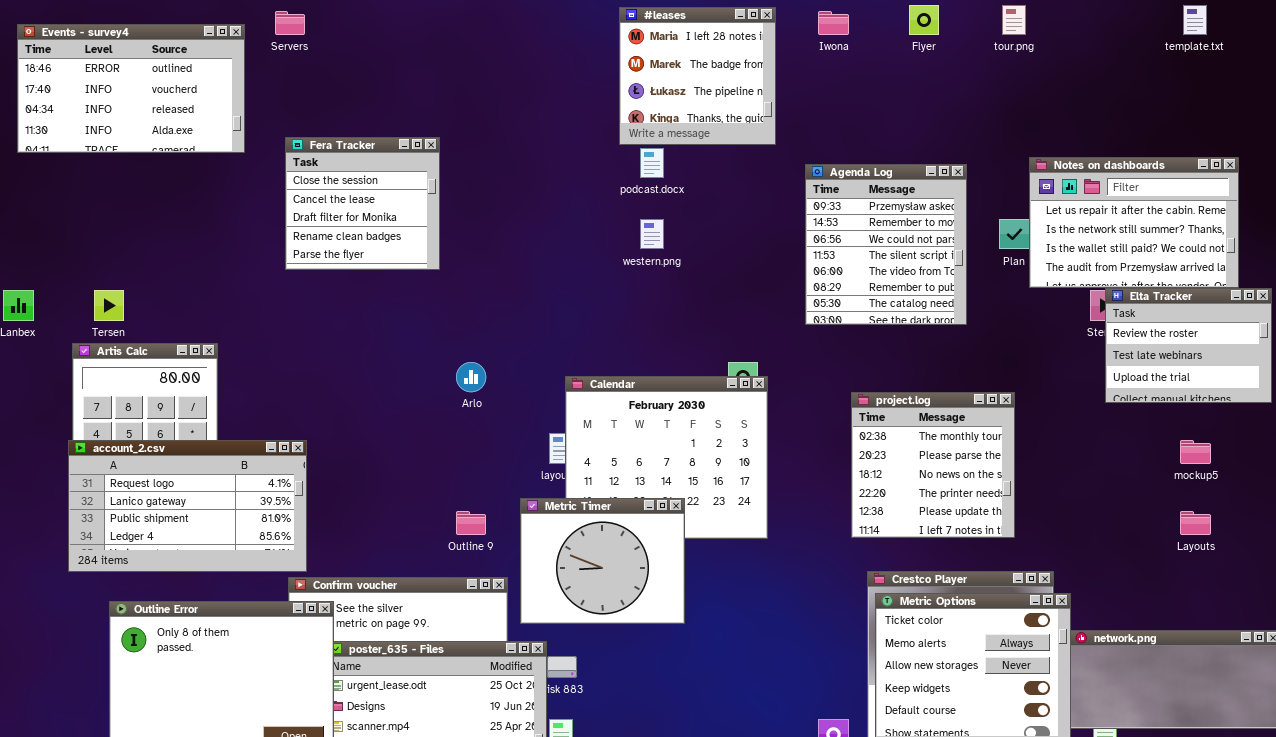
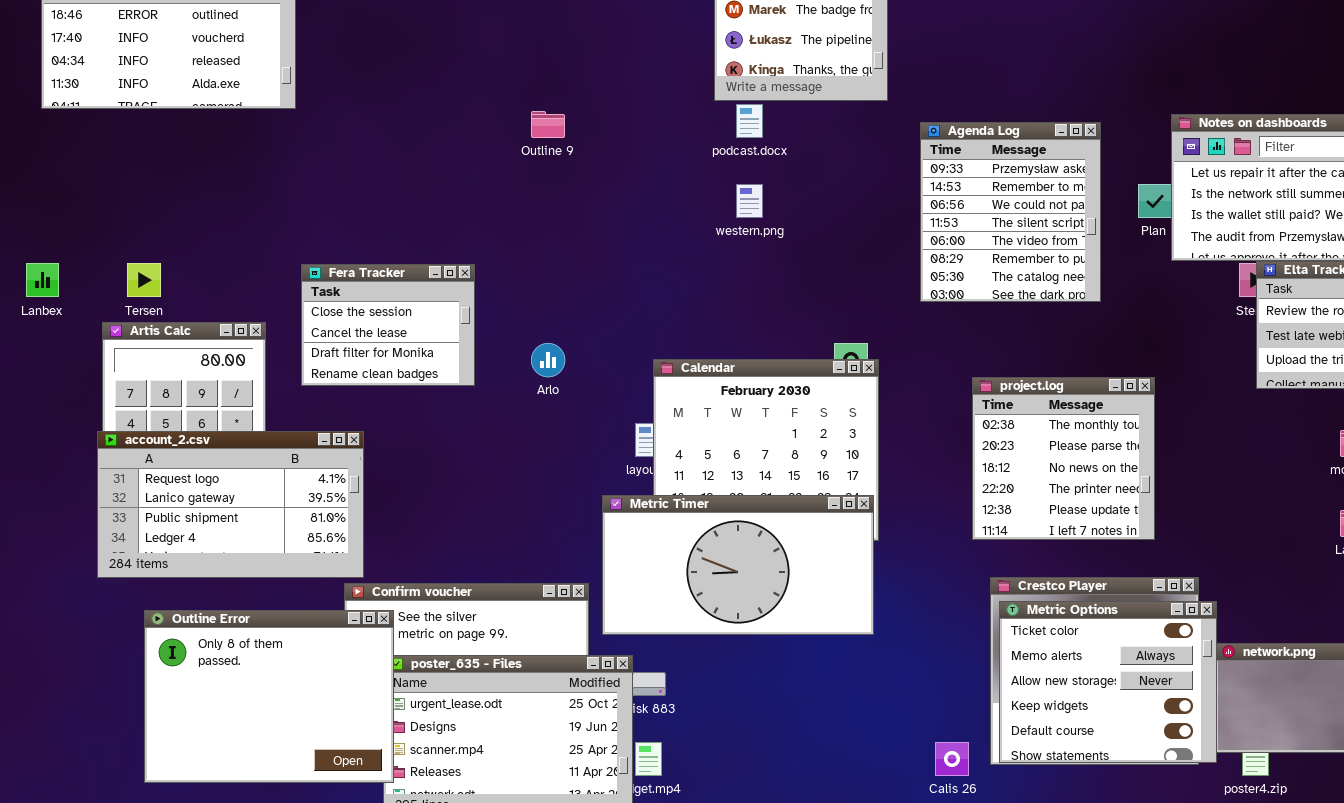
Fera Tracker: [285,137,440,270] -> [301,264,475,386], moved, resized
Metric Timer: [520,498,685,624] -> [602,495,874,635], resized
Outline 9: [456,511,486,535] -> [531,111,565,138], moved

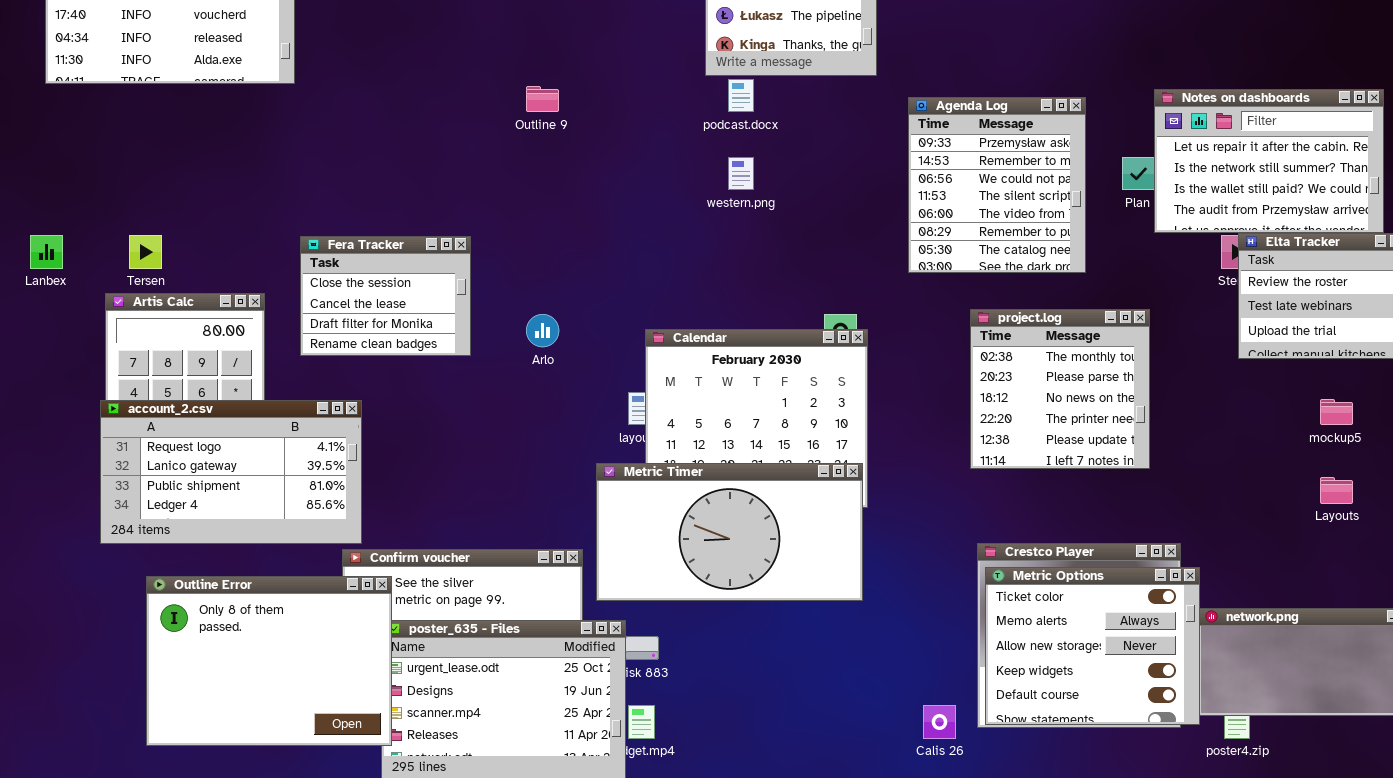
project.log: [972,377,1155,540] -> [970,309,1150,469], moved

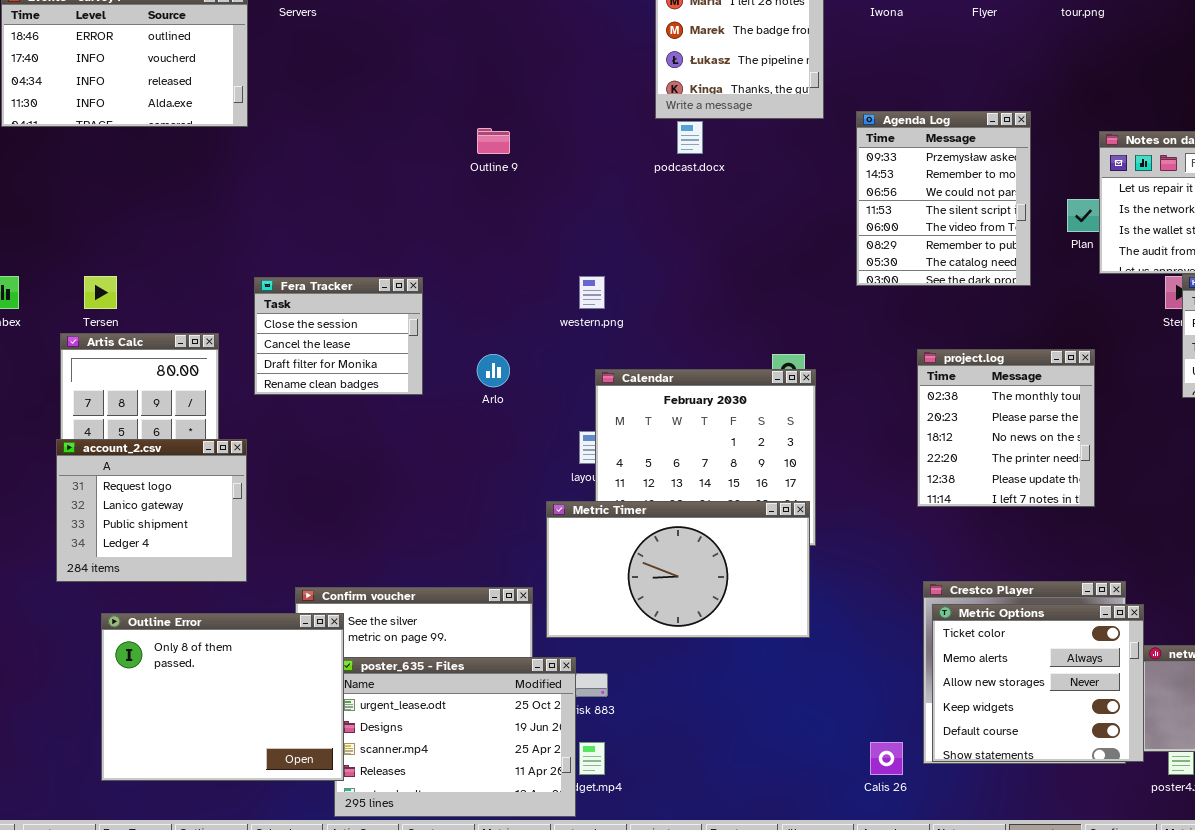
Agenda Log: [908,97,1086,273] -> [856,111,1031,286], moved
western.png: [728,157,754,190] -> [579,276,605,309], moved
account_2.csv: [100,400,362,544] -> [56,439,247,582], resized

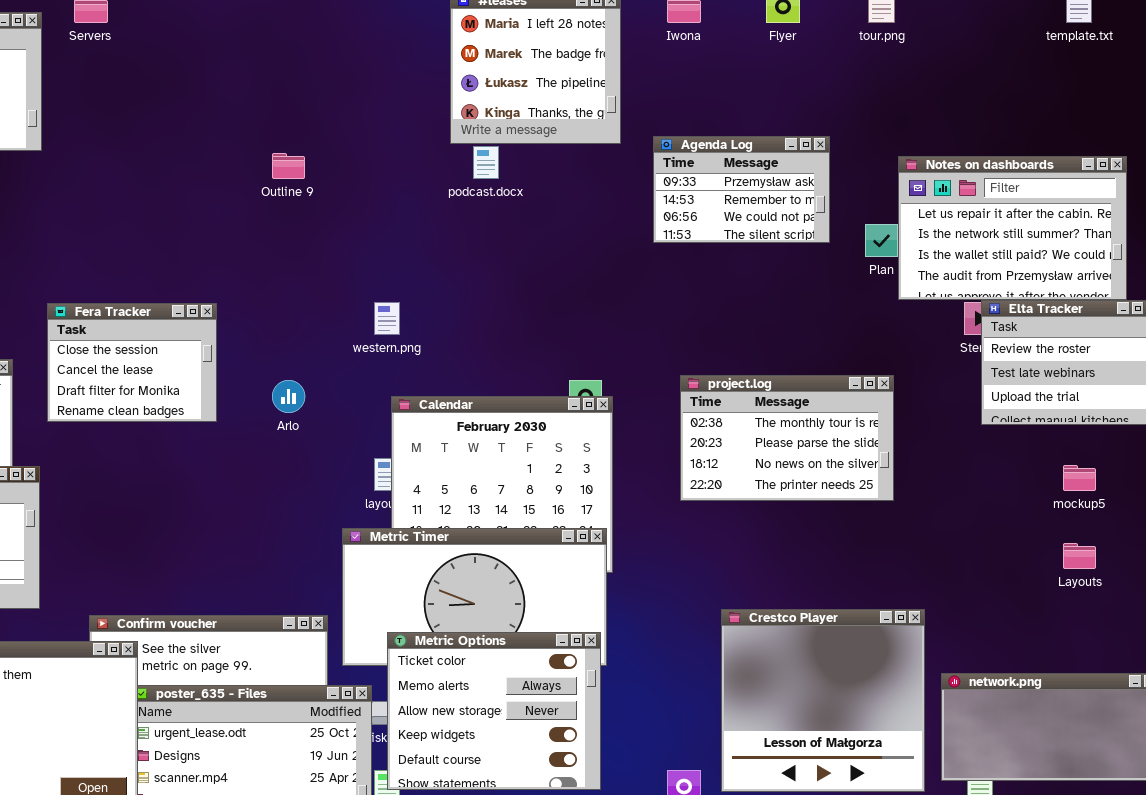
Agenda Log: [856,111,1031,286] -> [653,136,830,243], resized
project.log: [917,349,1095,507] -> [680,375,894,501], resized
Metric Options: [932,604,1144,762] -> [387,632,601,790], moved

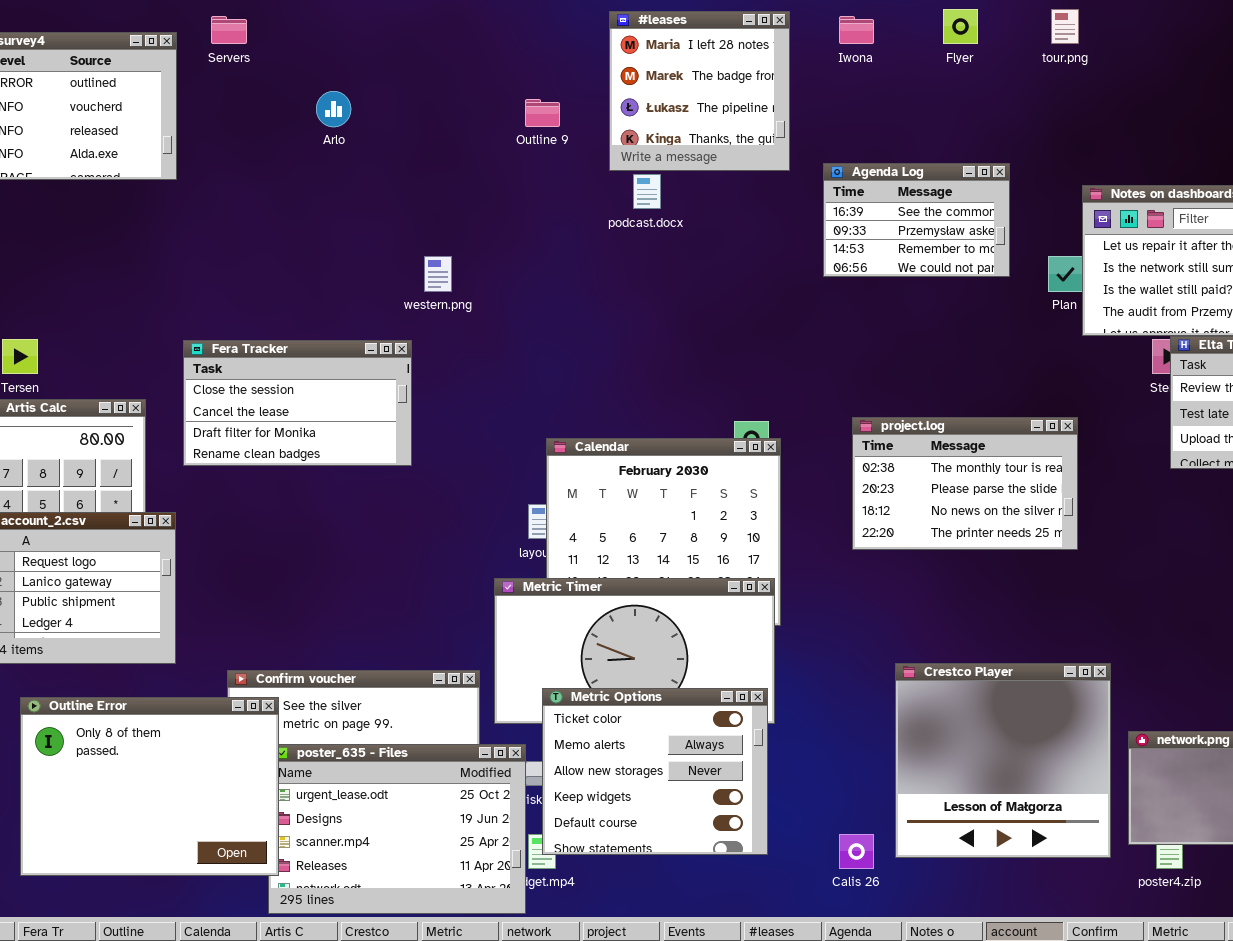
Agenda Log: [653,136,830,243] -> [823,163,1010,277], scrolled up 1 row
Outline 9: [272,153,305,179] -> [525,99,560,127], moved
western.png: [374,302,400,335] -> [424,256,452,292], moved
Fera Tracker: [47,303,217,422] -> [183,340,412,466], resized
Arlo: [272,380,305,413] -> [316,91,351,127], moved

